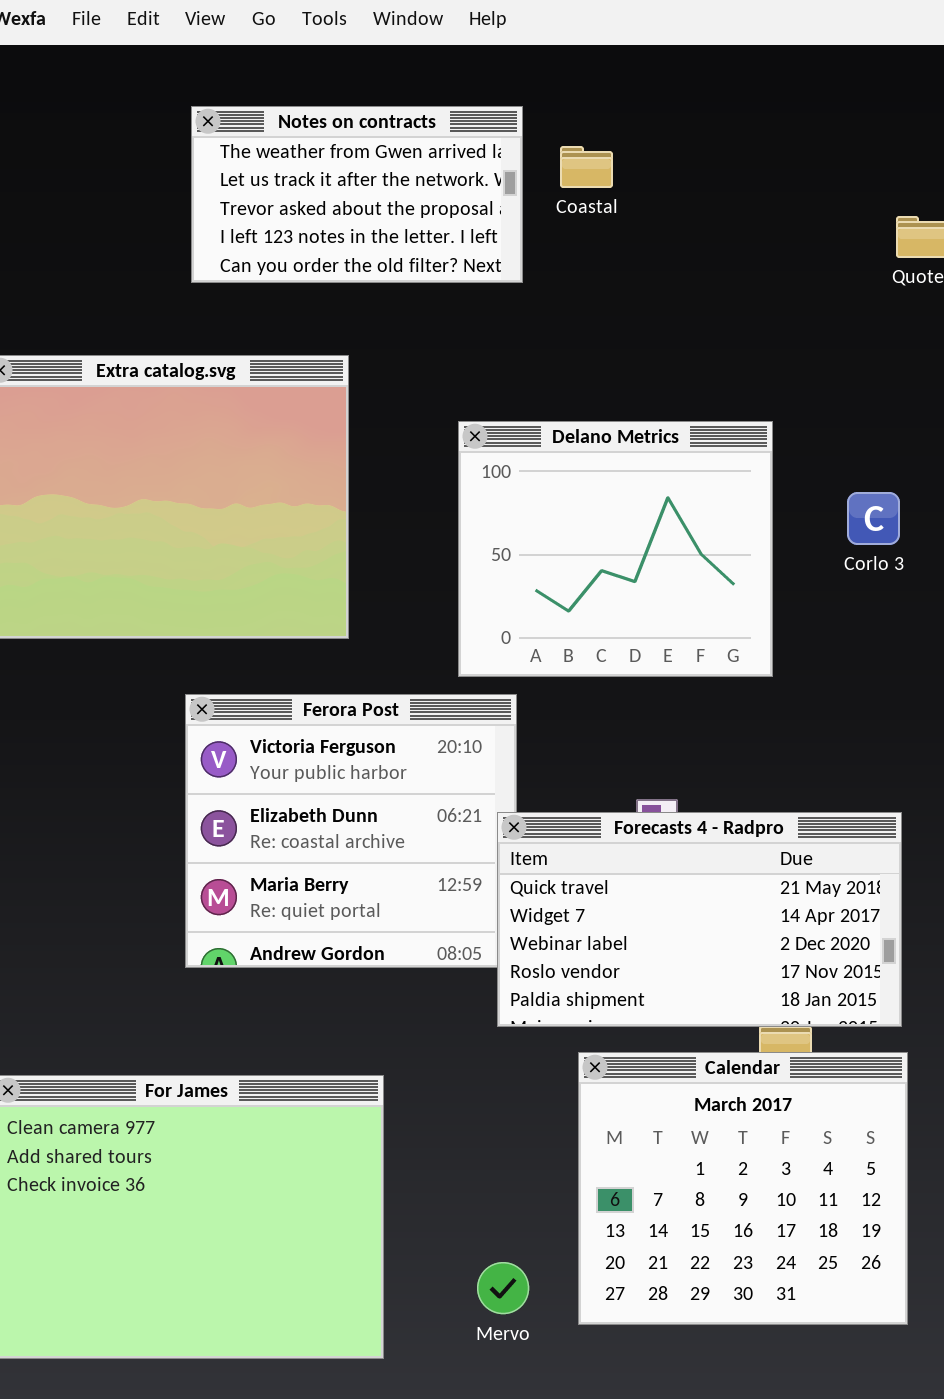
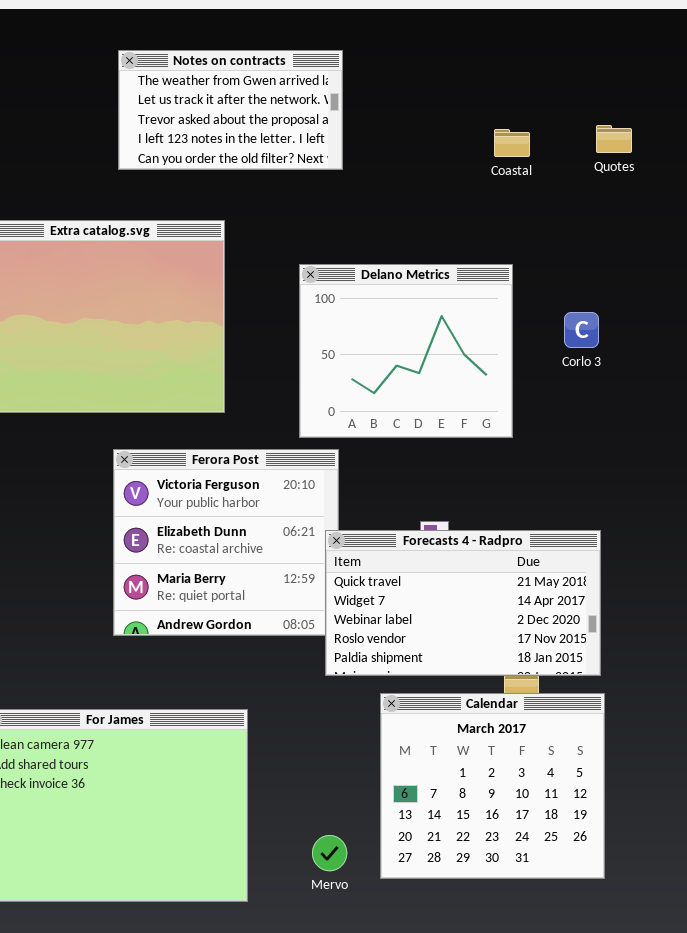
Coastal: [560,146,613,188] -> [494,129,530,157], moved

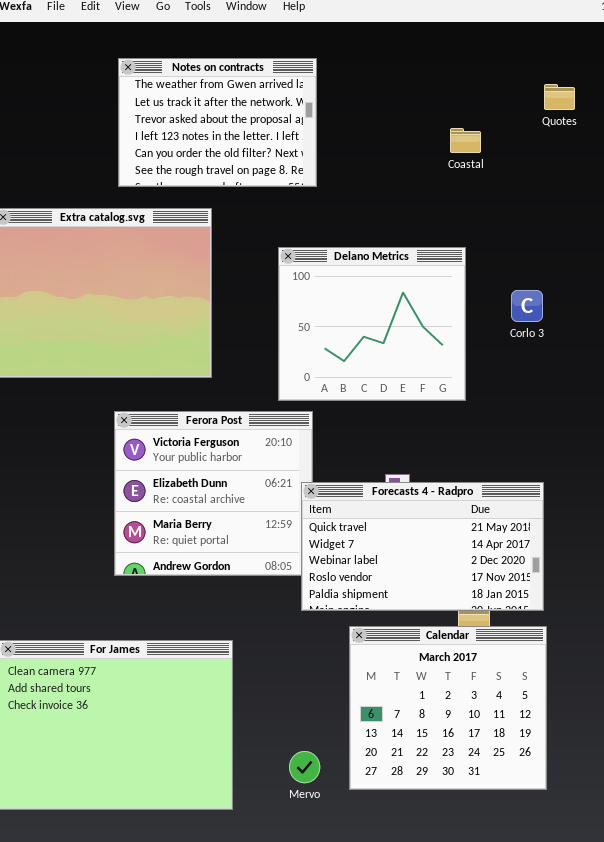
Notes on contracts: [118,50,343,170] -> [118,58,317,187], resized
Quotes: [596,125,632,153] -> [544,84,575,110], moved

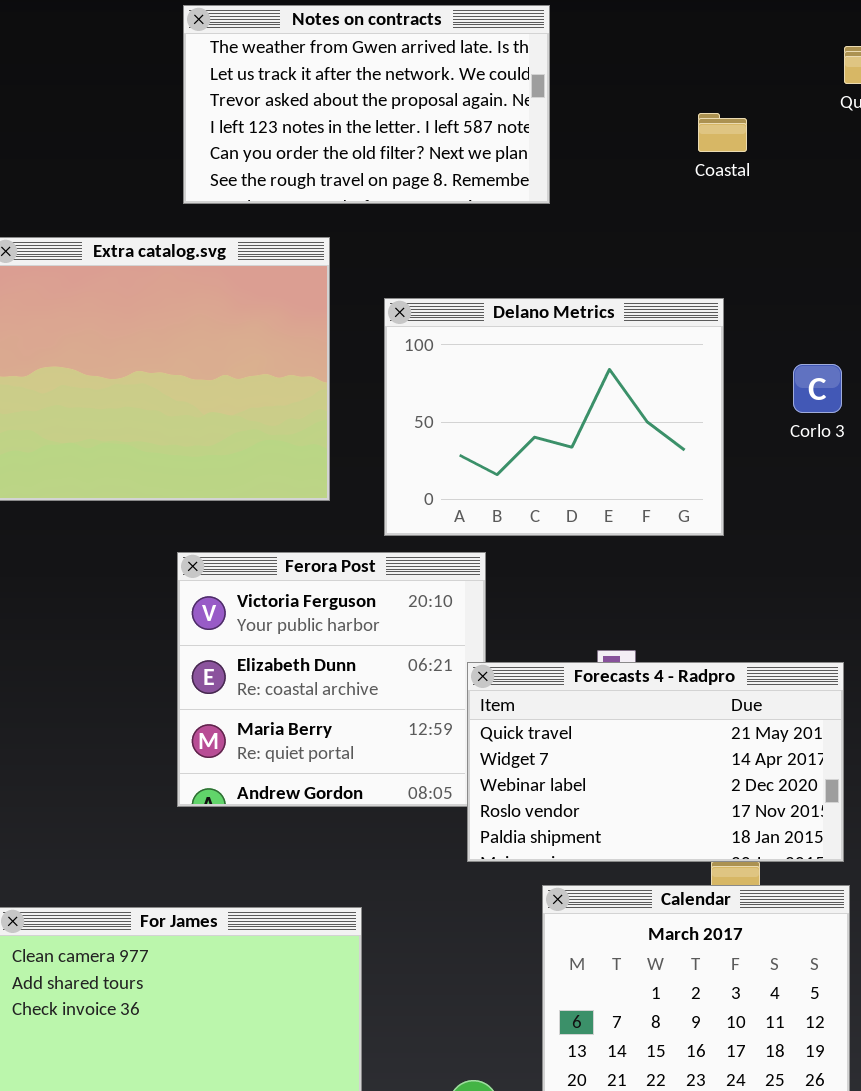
Notes on contracts: [118,58,317,187] -> [183,5,550,204], resized
Delano Metrics: [278,247,466,401] -> [384,298,724,536], resized

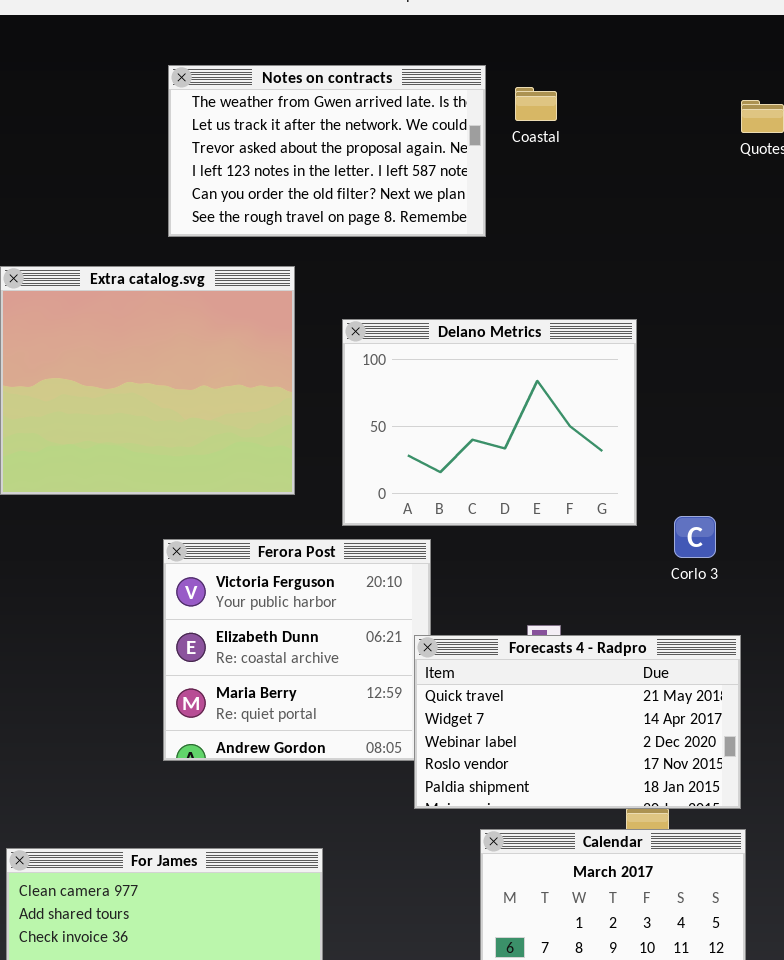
Coastal: [698,113,747,152] -> [515,87,557,121], moved
Corlo 3: [793,364,842,413] -> [674,516,716,558], moved

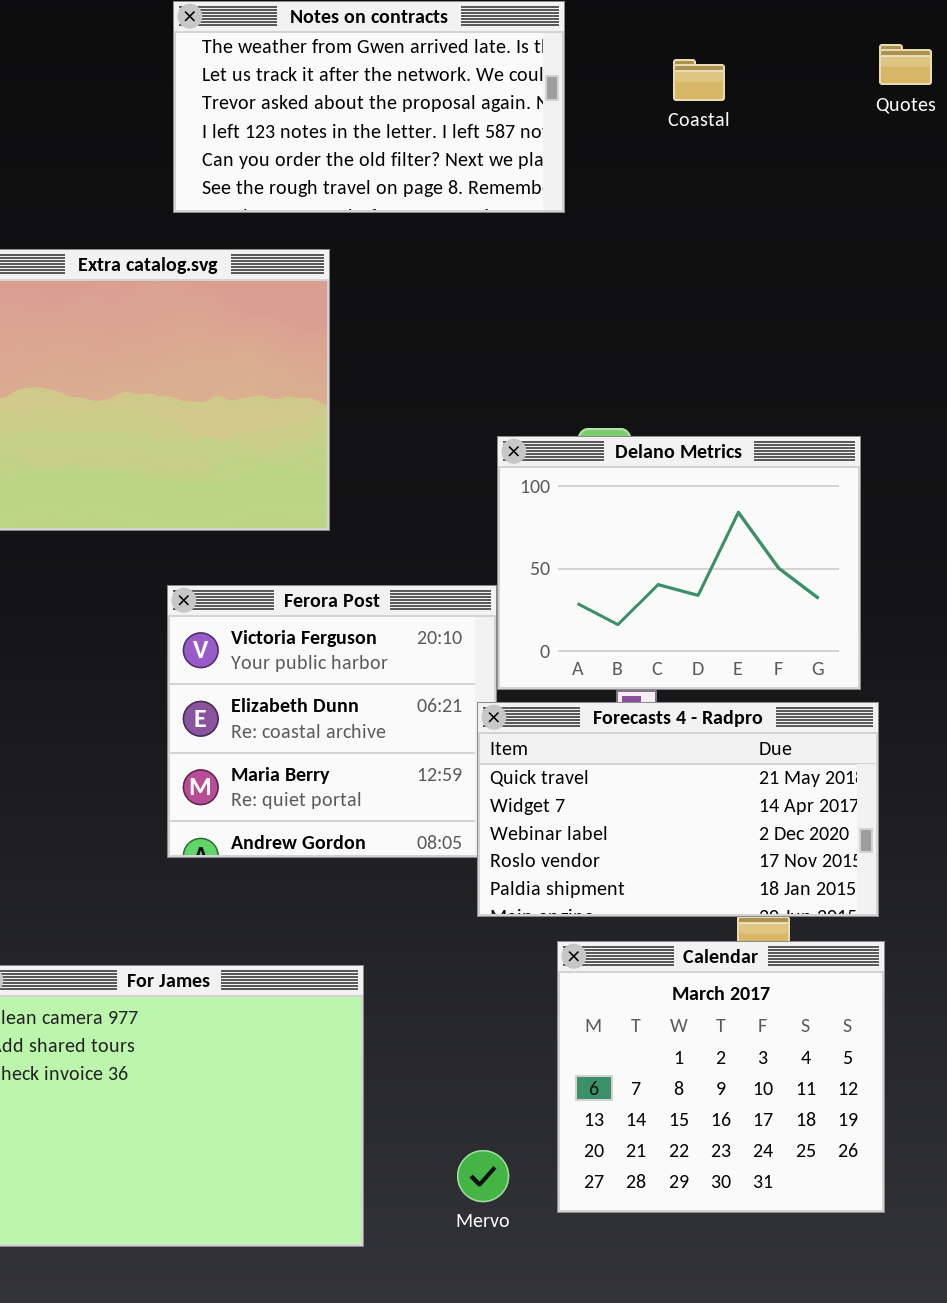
Coastal: [515,87,557,121] -> [673,59,725,101], moved
Delano Metrics: [342,319,637,526] -> [497,436,861,690], moved

